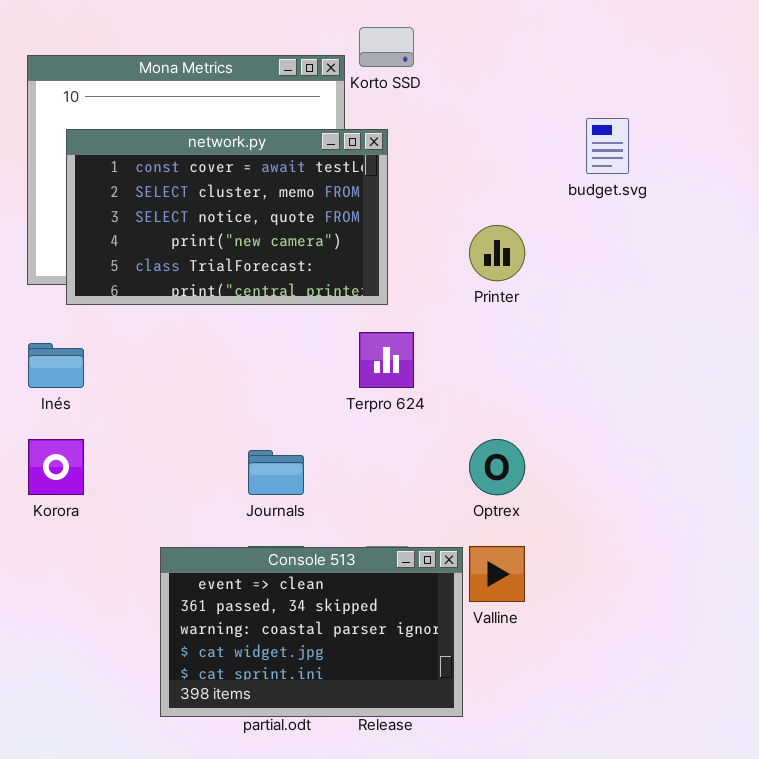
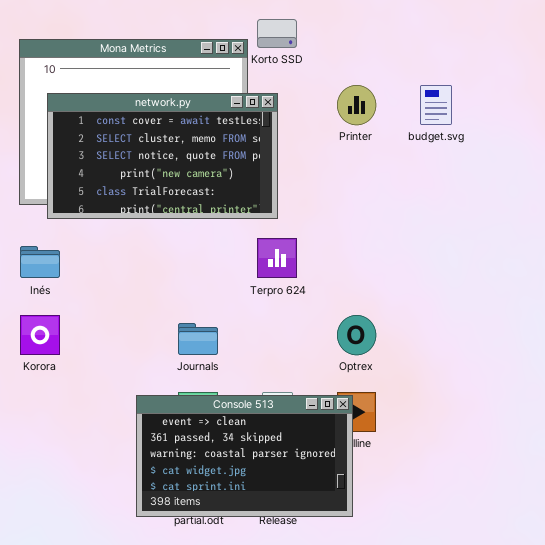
Printer: [469,225,525,281] -> [337,85,376,125], moved
Console 513: [160,547,463,717] -> [136,395,353,517], moved

